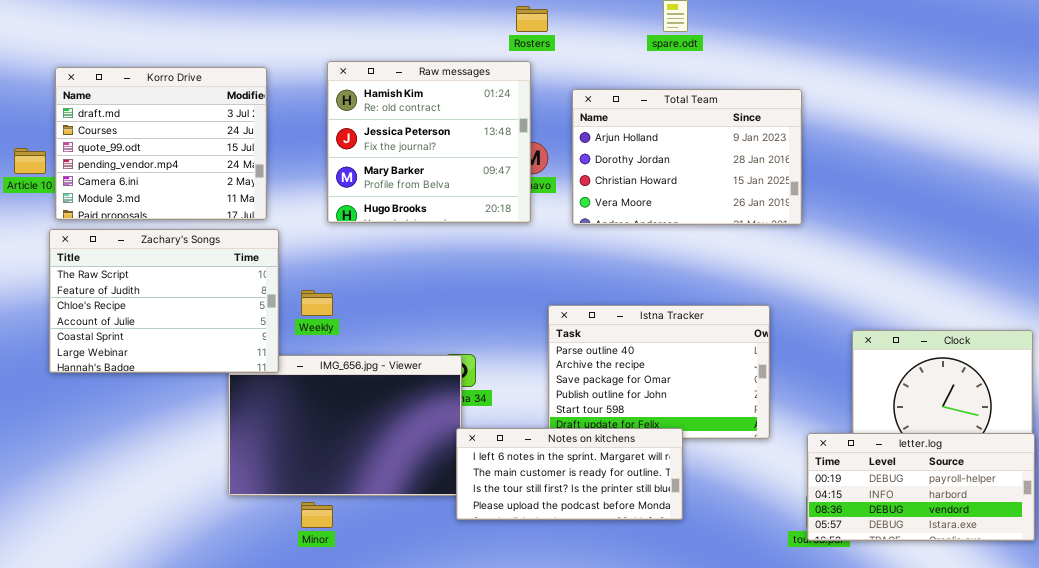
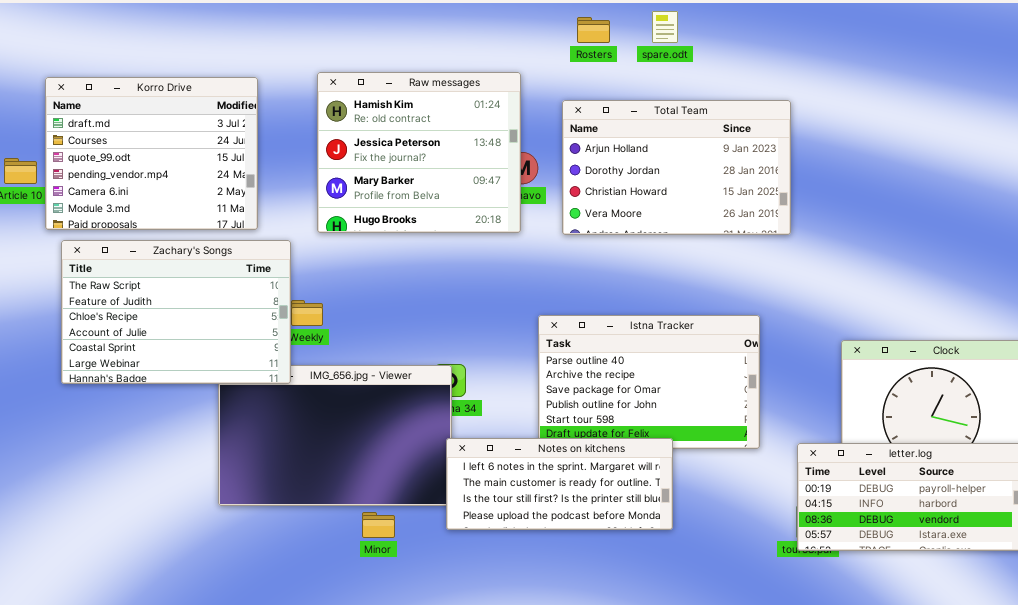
Rosters: [516,6,548,32] -> [577,17,610,43], moved
Zachary's Songs: [49,229,279,373] -> [61,240,291,384], moved
Minor: [301,502,333,528] -> [362,512,395,538], moved

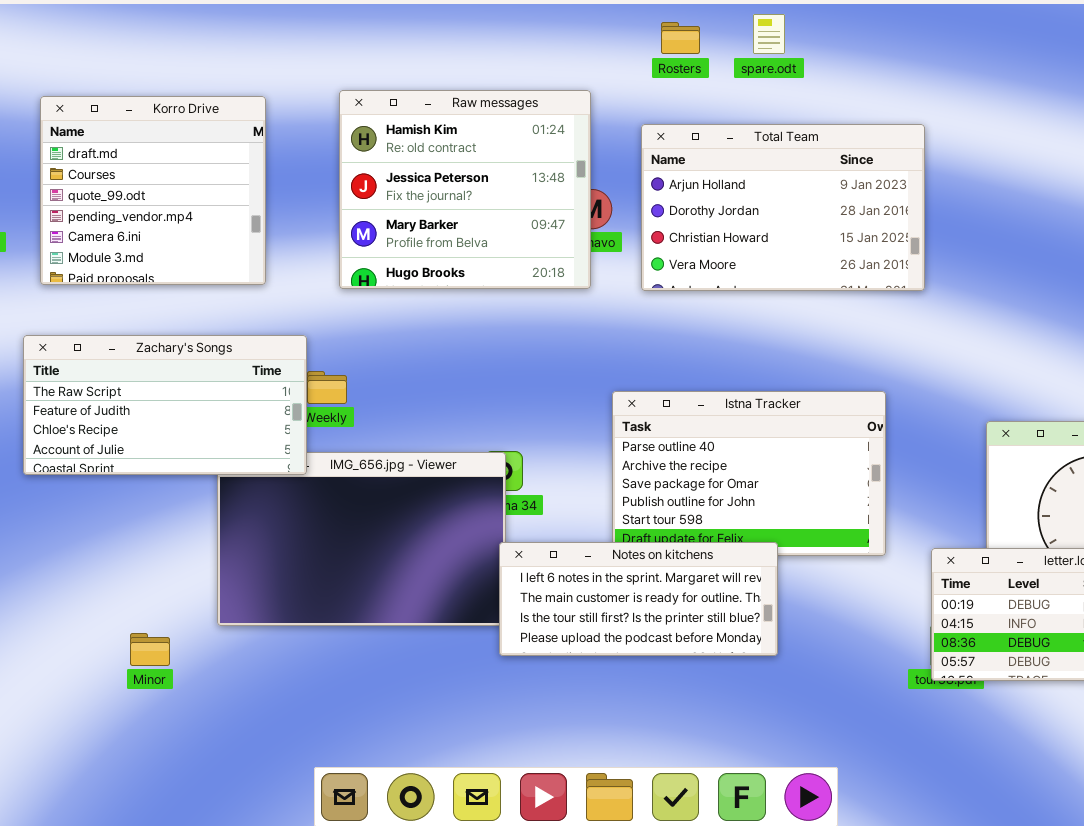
Korro Drive: [45,77,258,230] -> [40,96,266,285], resized
Zachary's Songs: [61,240,291,384] -> [23,335,307,475], resized
Minor: [362,512,395,538] -> [130,633,170,666], moved

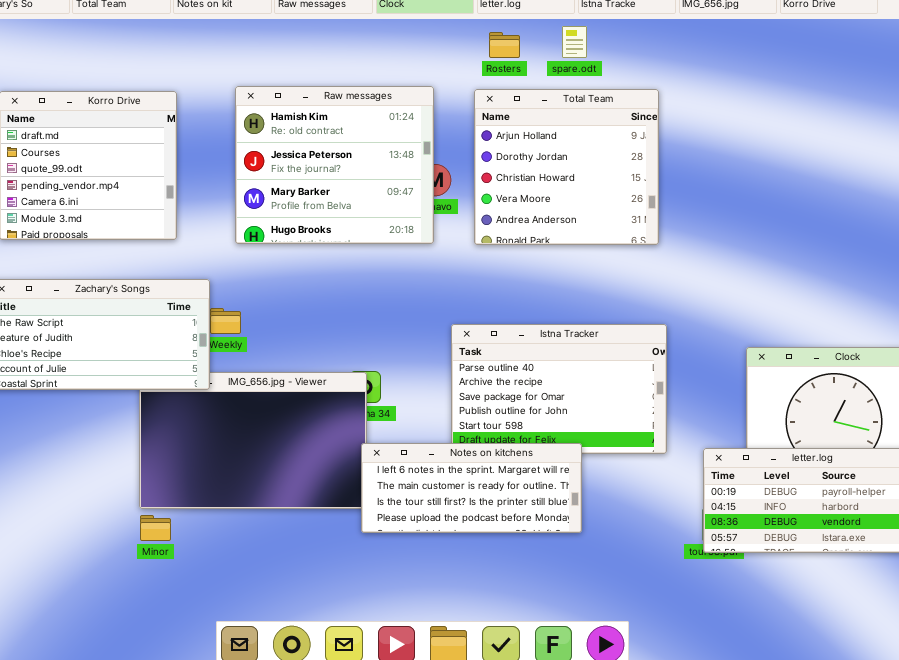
Total Team: [641,124,925,291] -> [474,89,659,245], resized
Minor: [130,633,170,666] -> [140,515,171,541], moved

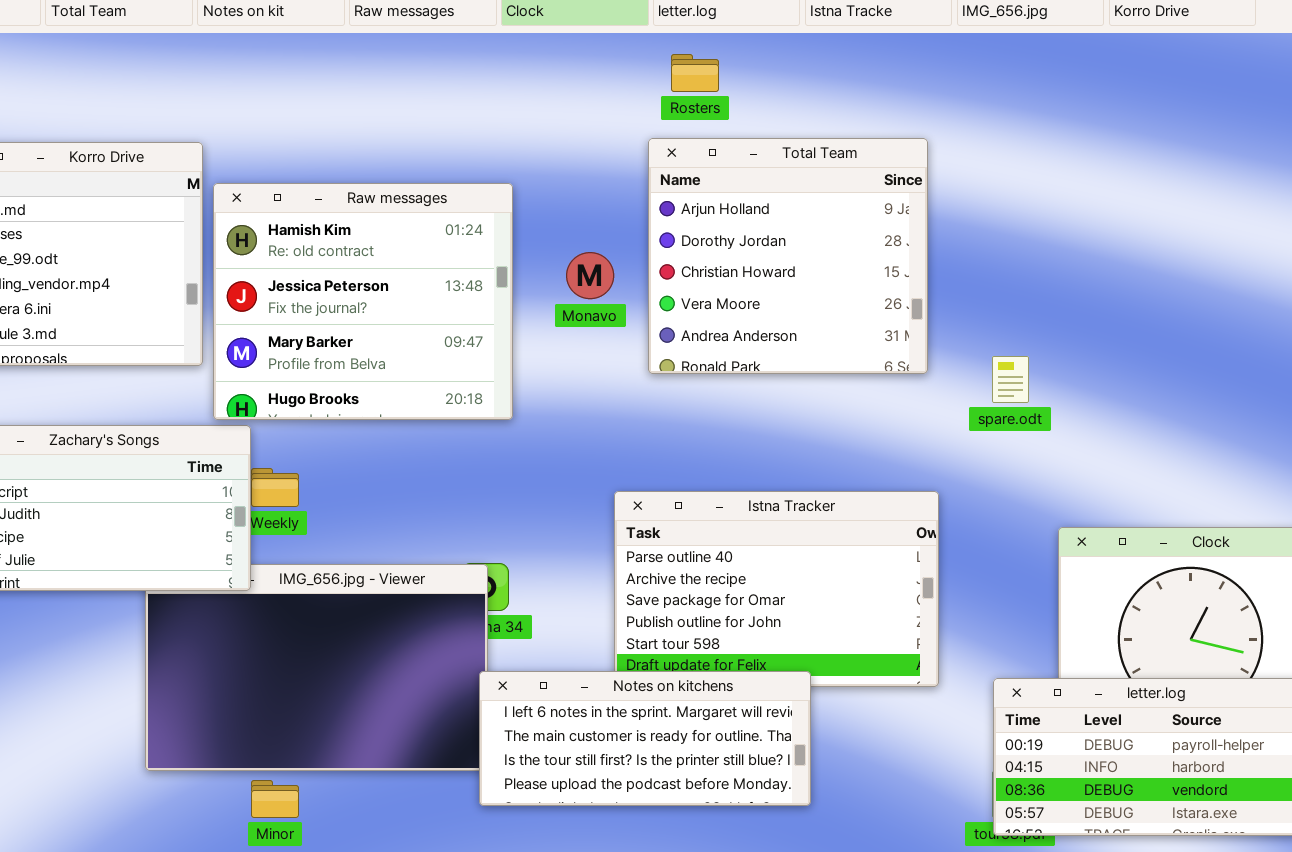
spare.odt: [562,26,587,58] -> [992,356,1029,403], moved
Raw messages: [235,86,434,244] -> [213,183,513,420], moved
Minor: [140,515,171,541] -> [251,780,299,818], moved

